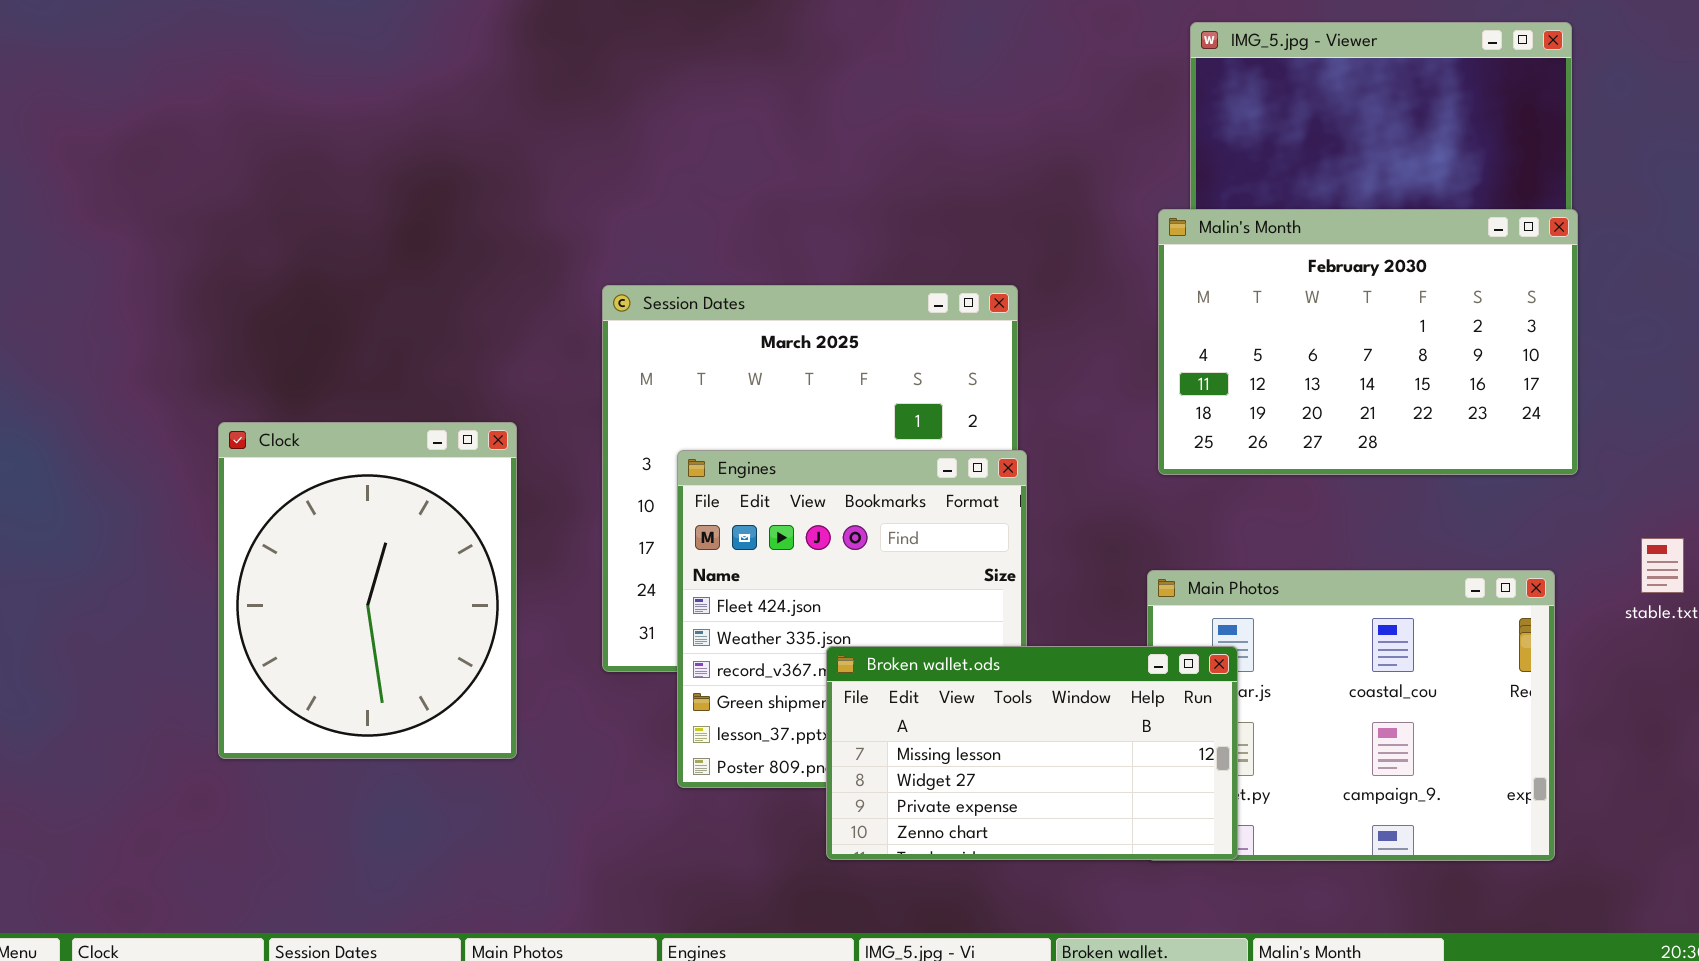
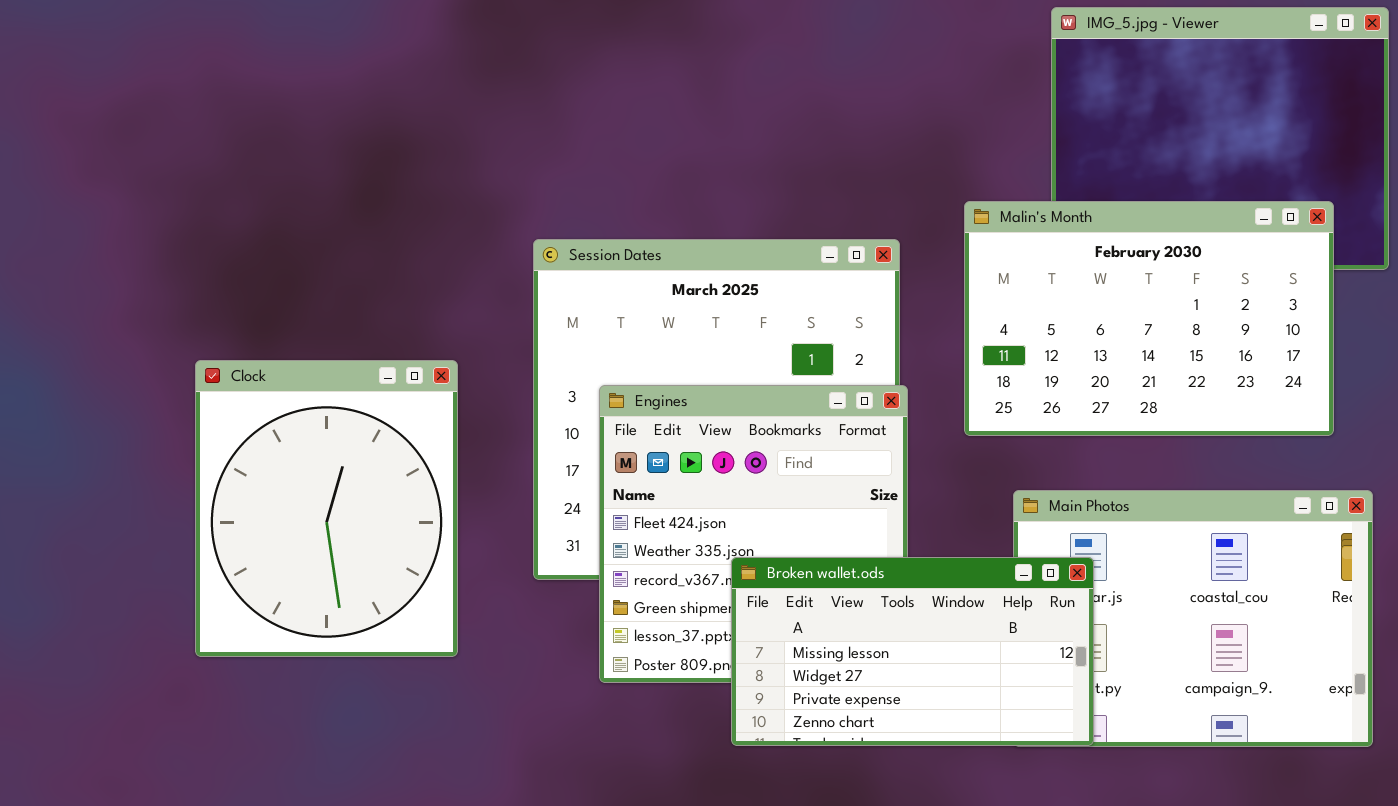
Malin's Month: [1158,209,1578,475] -> [964,201,1334,436], moved

